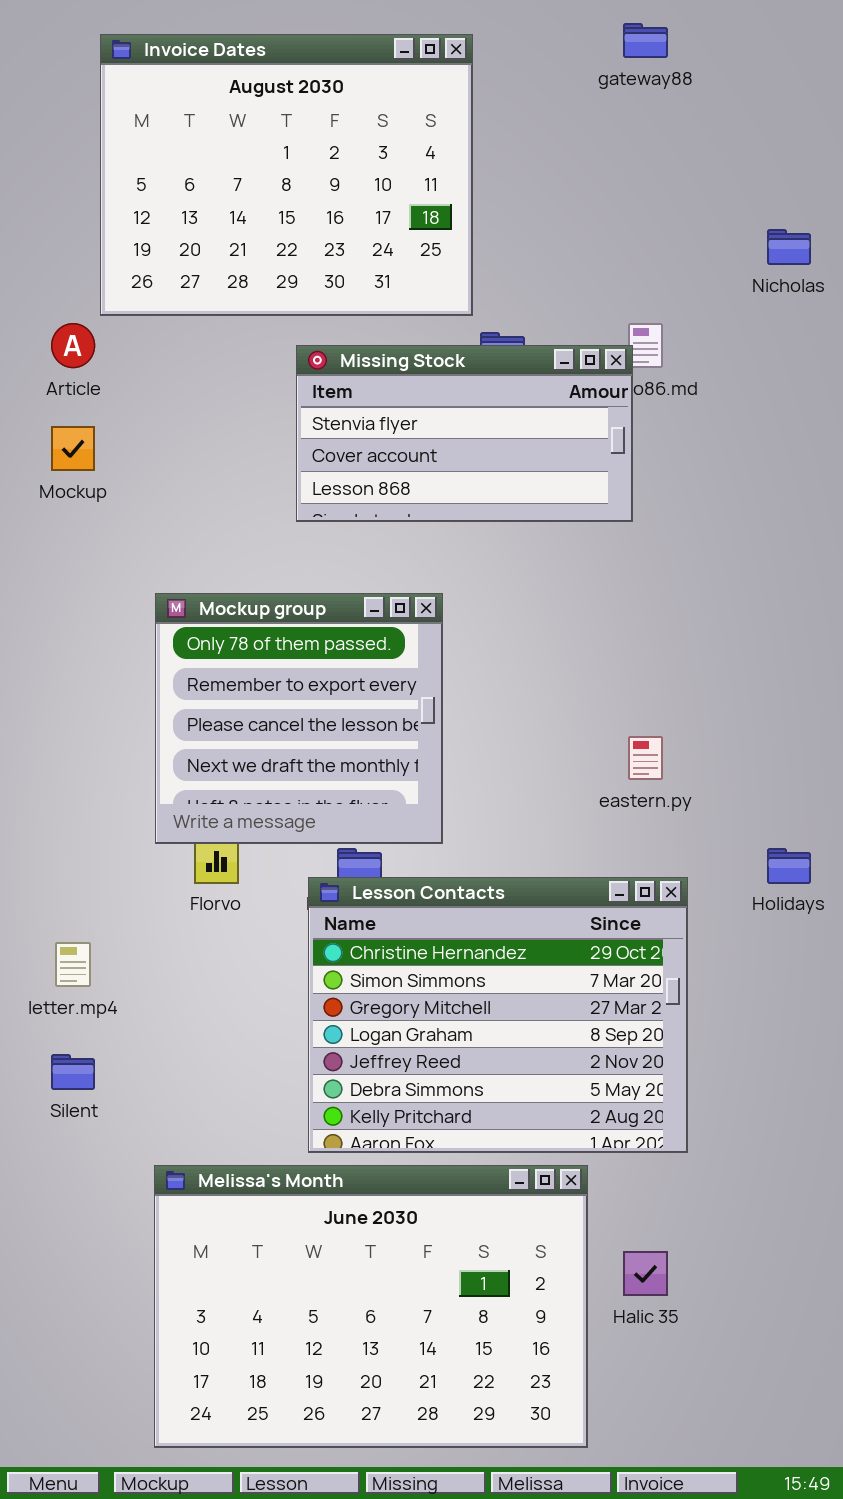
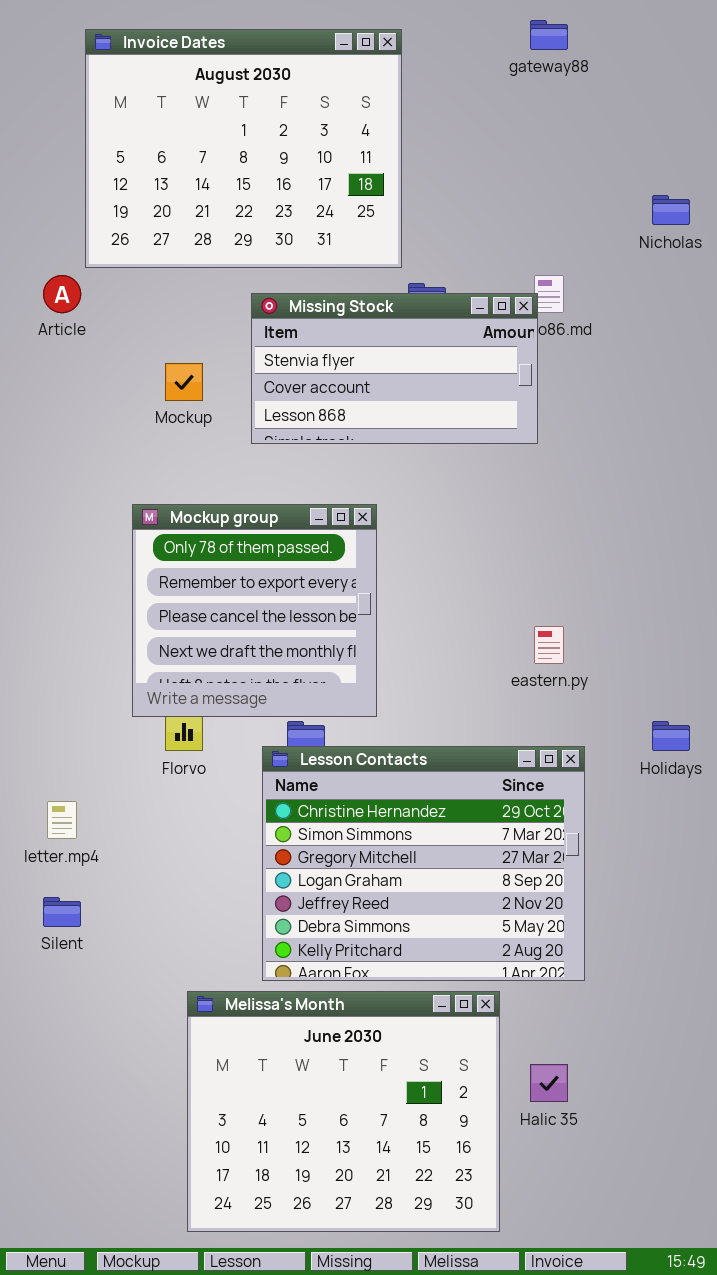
Mockup: [51,426,95,471] -> [165,363,203,401], moved
Melissa's Month: [154,1165,588,1448] -> [187,991,500,1232], resized

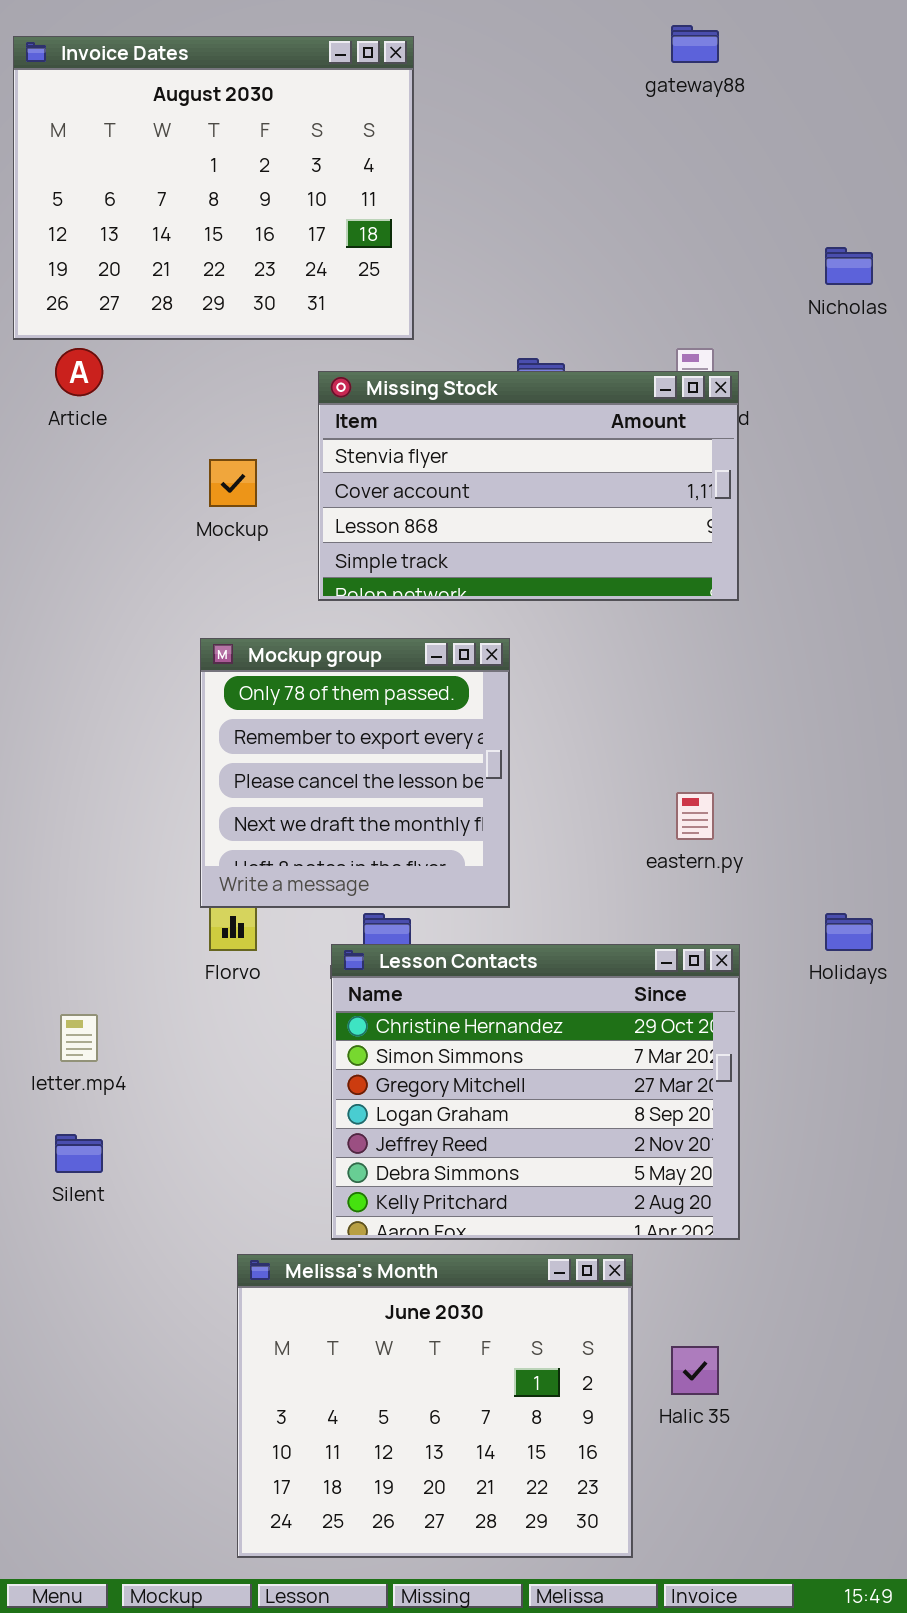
Invoice Dates: [85,29,402,268] -> [13,36,414,340], moved
Missing Stock: [251,293,538,444] -> [318,371,739,601], resized
Mockup group: [132,504,377,717] -> [200,638,510,908], moved

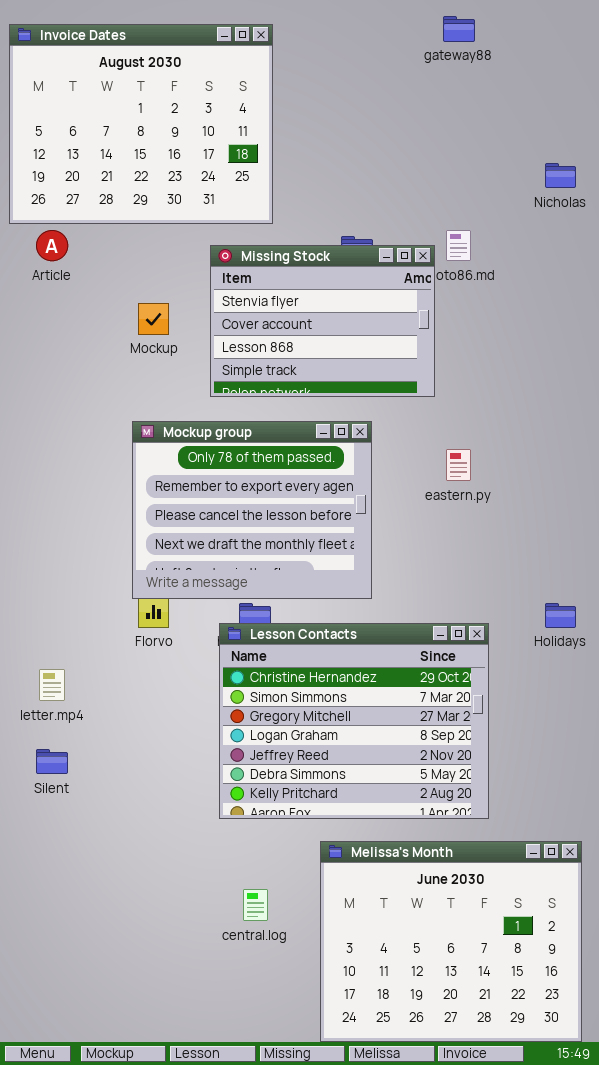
Missing Stock: [318,371,739,601] -> [210,245,435,397], resized
Mockup group: [200,638,510,908] -> [132,421,372,599], resized
eastern.py: [676,792,714,840] -> [446,449,471,481], moved
Melissa's Month: [237,1254,633,1558] -> [320,841,582,1042], moved

